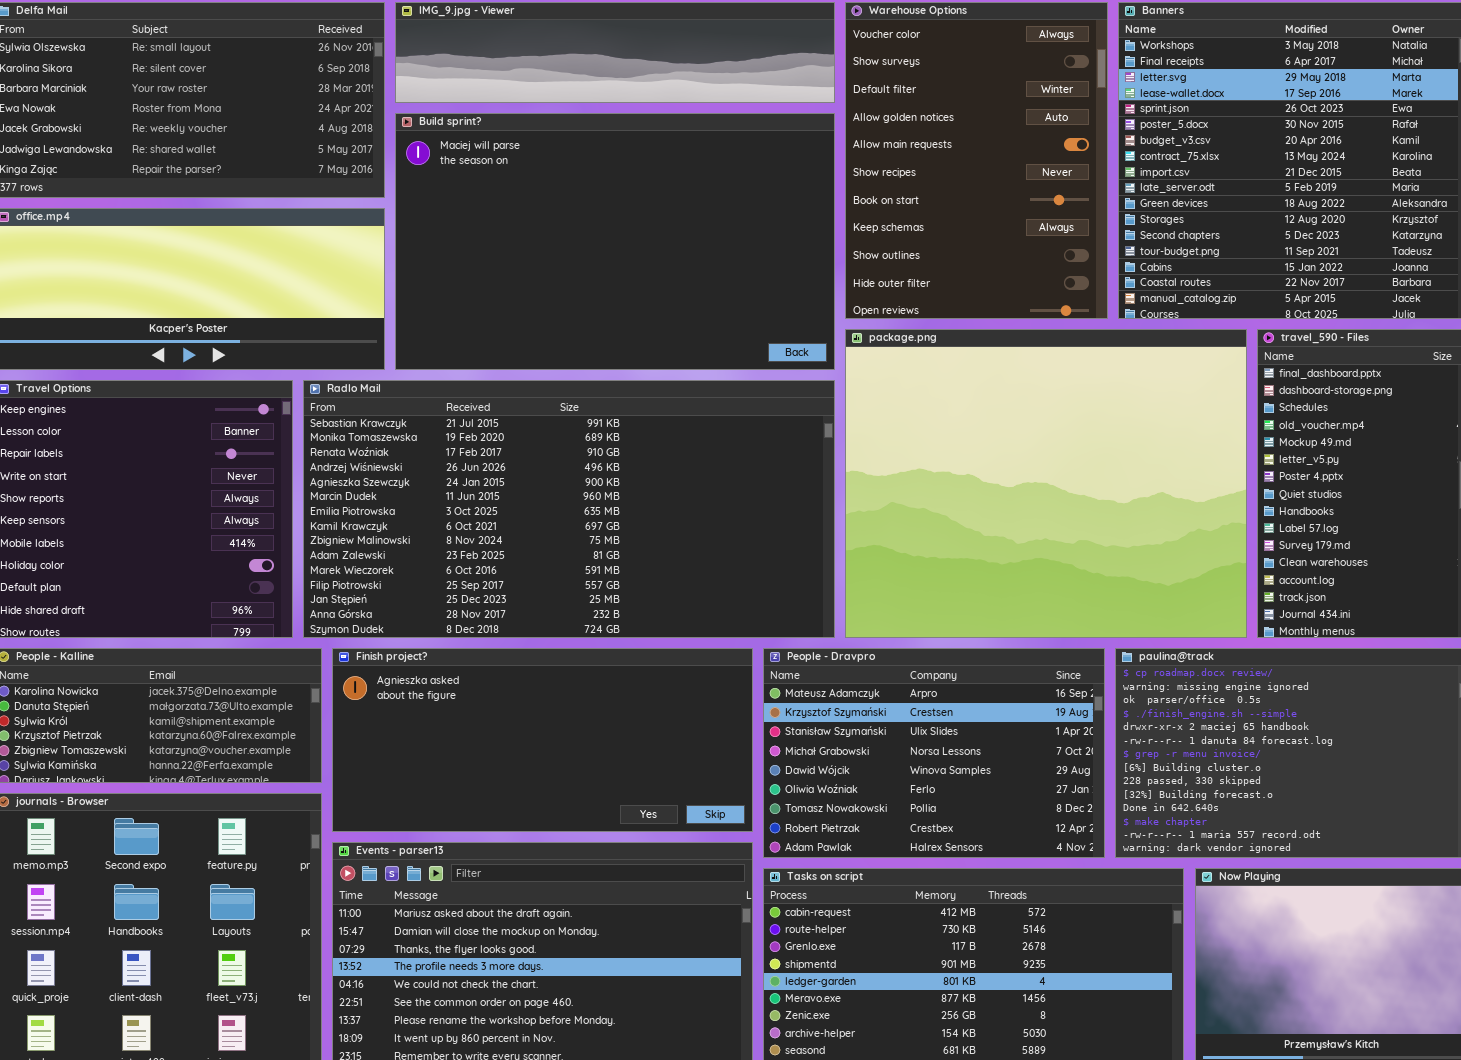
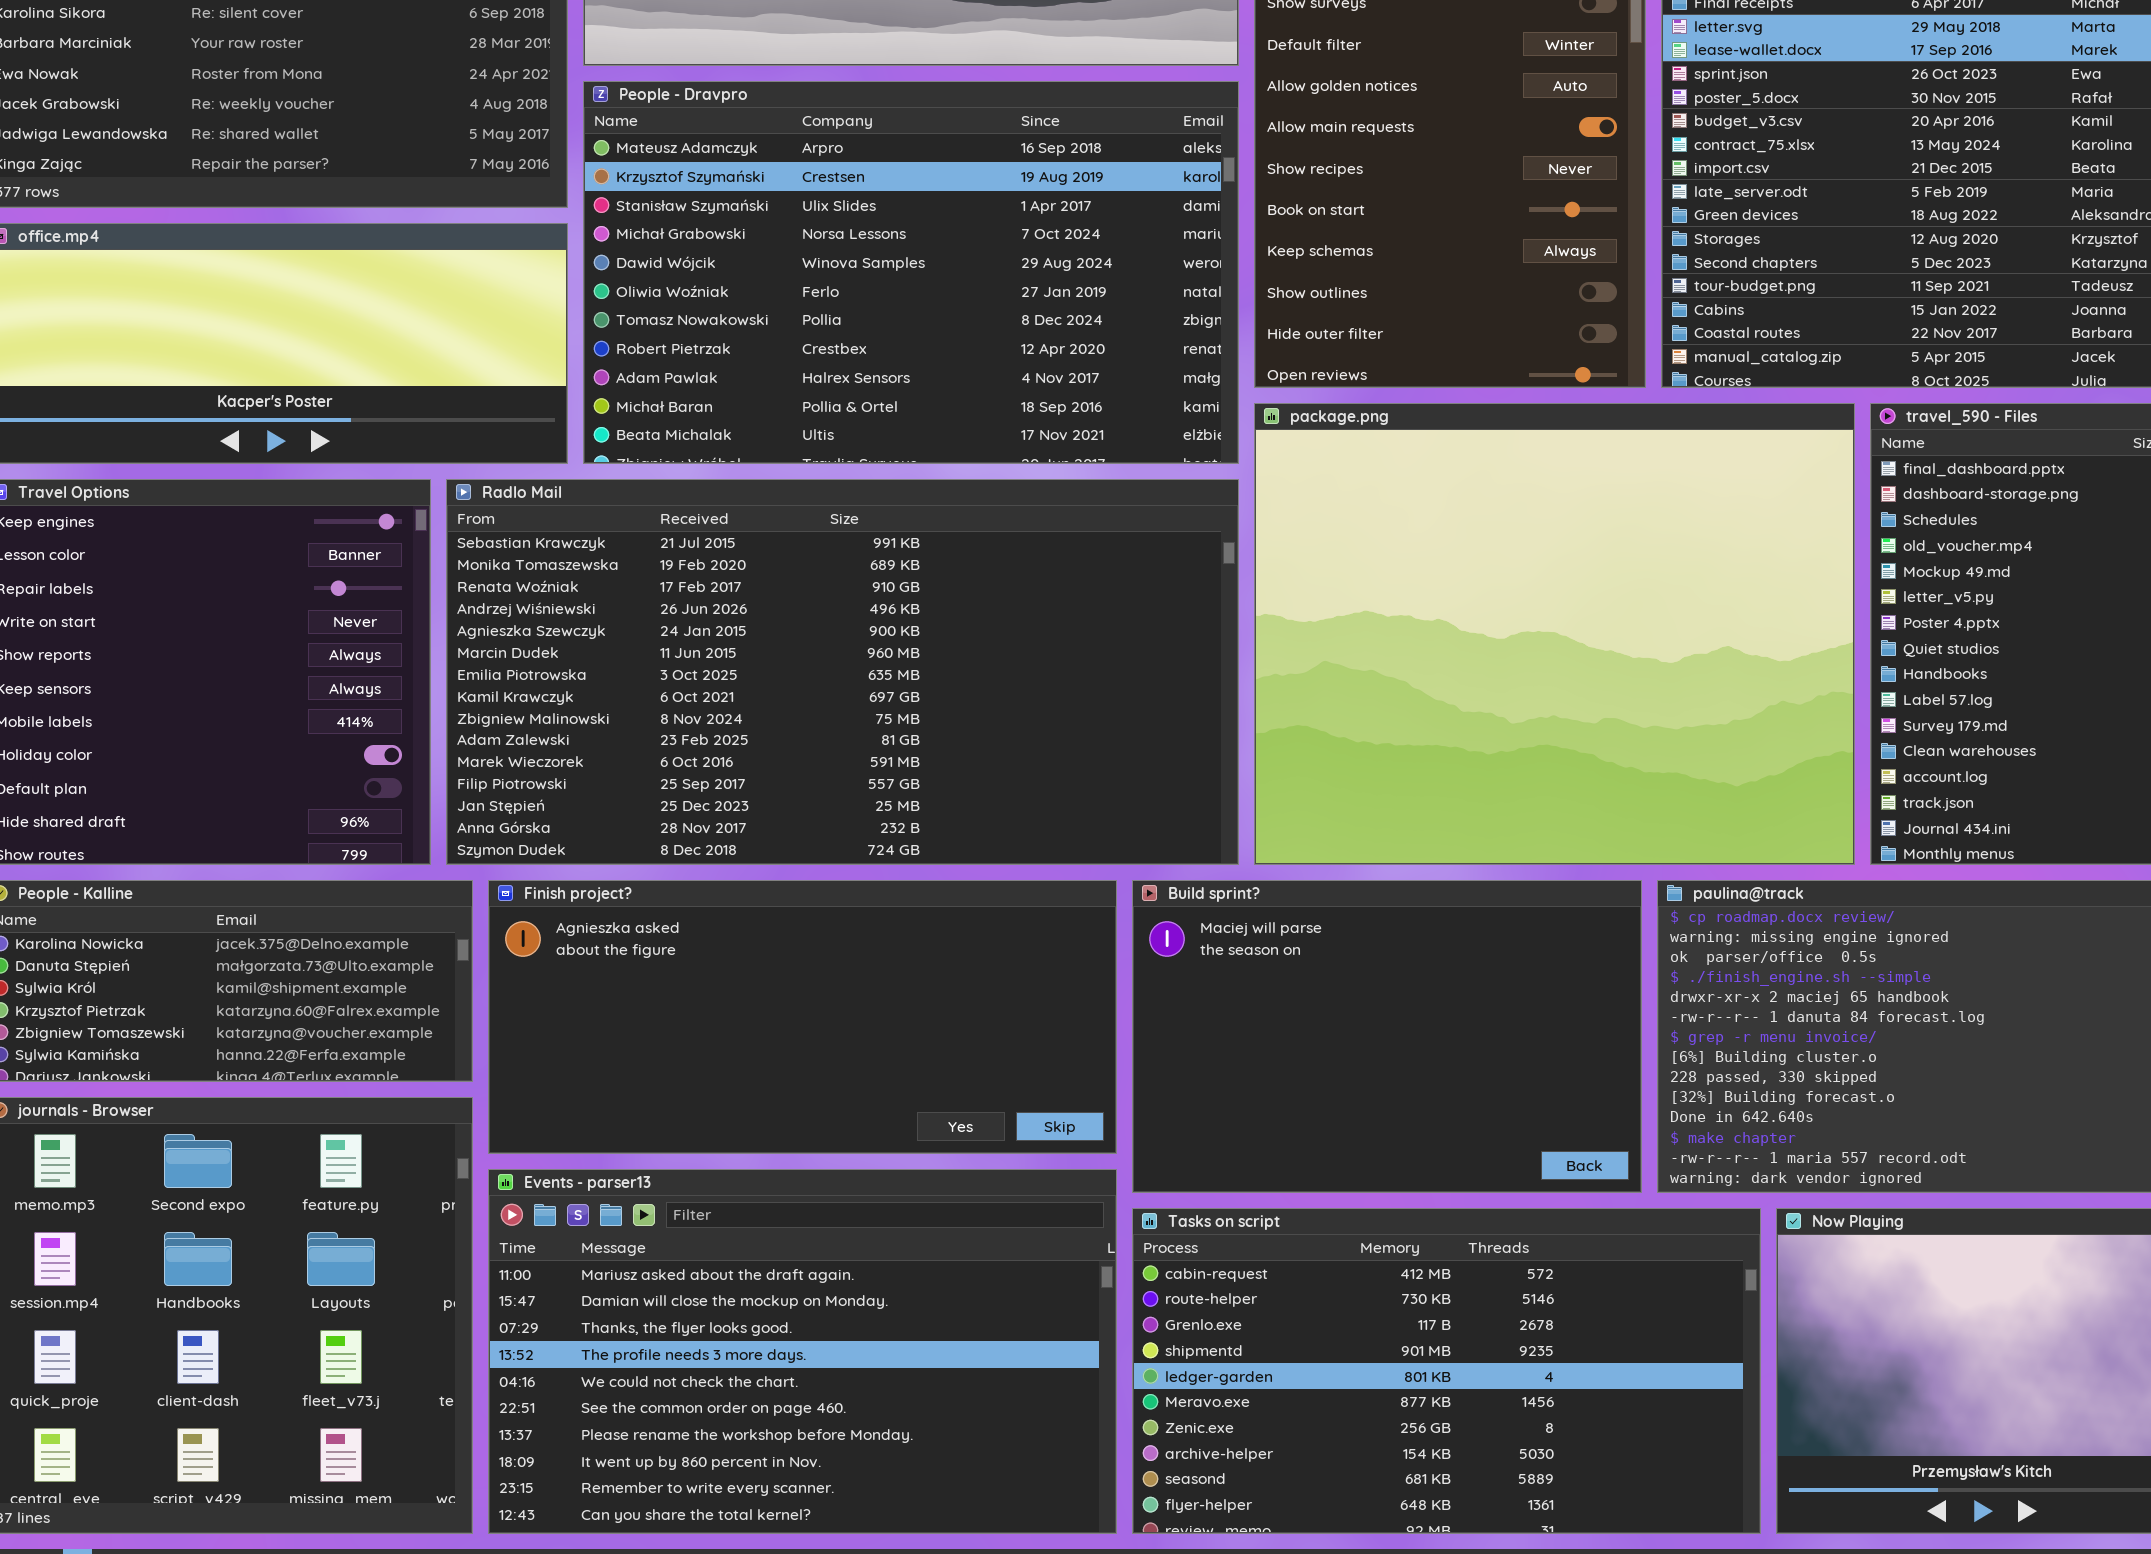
Build sprint?: [395,113,835,370] -> [1132,880,1642,1193], moved, resized
People - Dravpro: [763,648,1105,858] -> [583,81,1239,464], moved, resized

